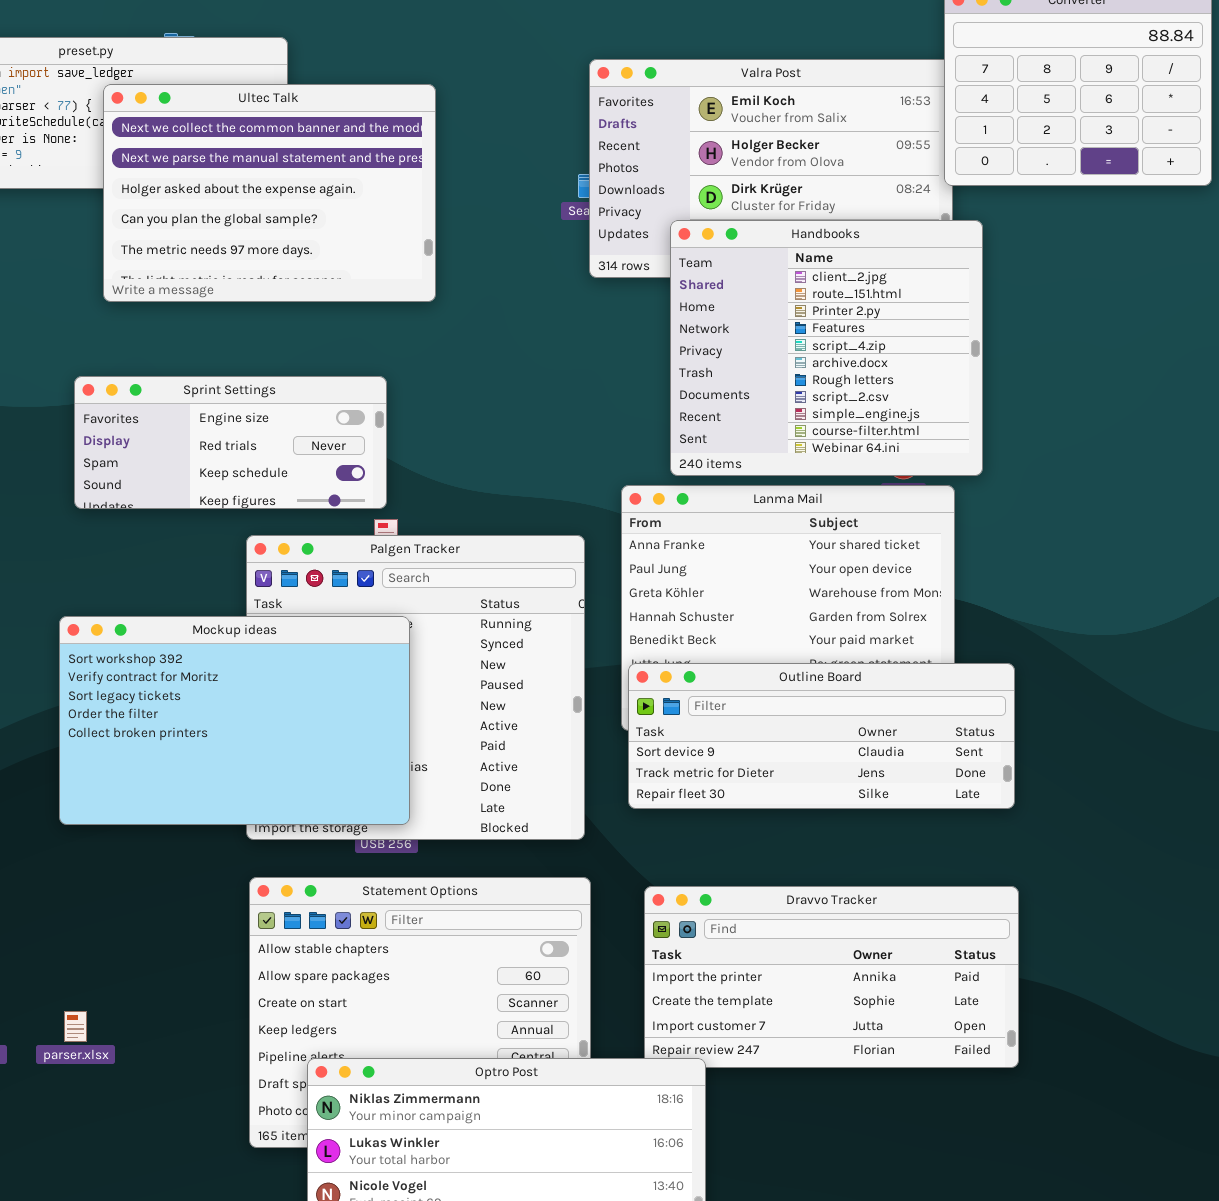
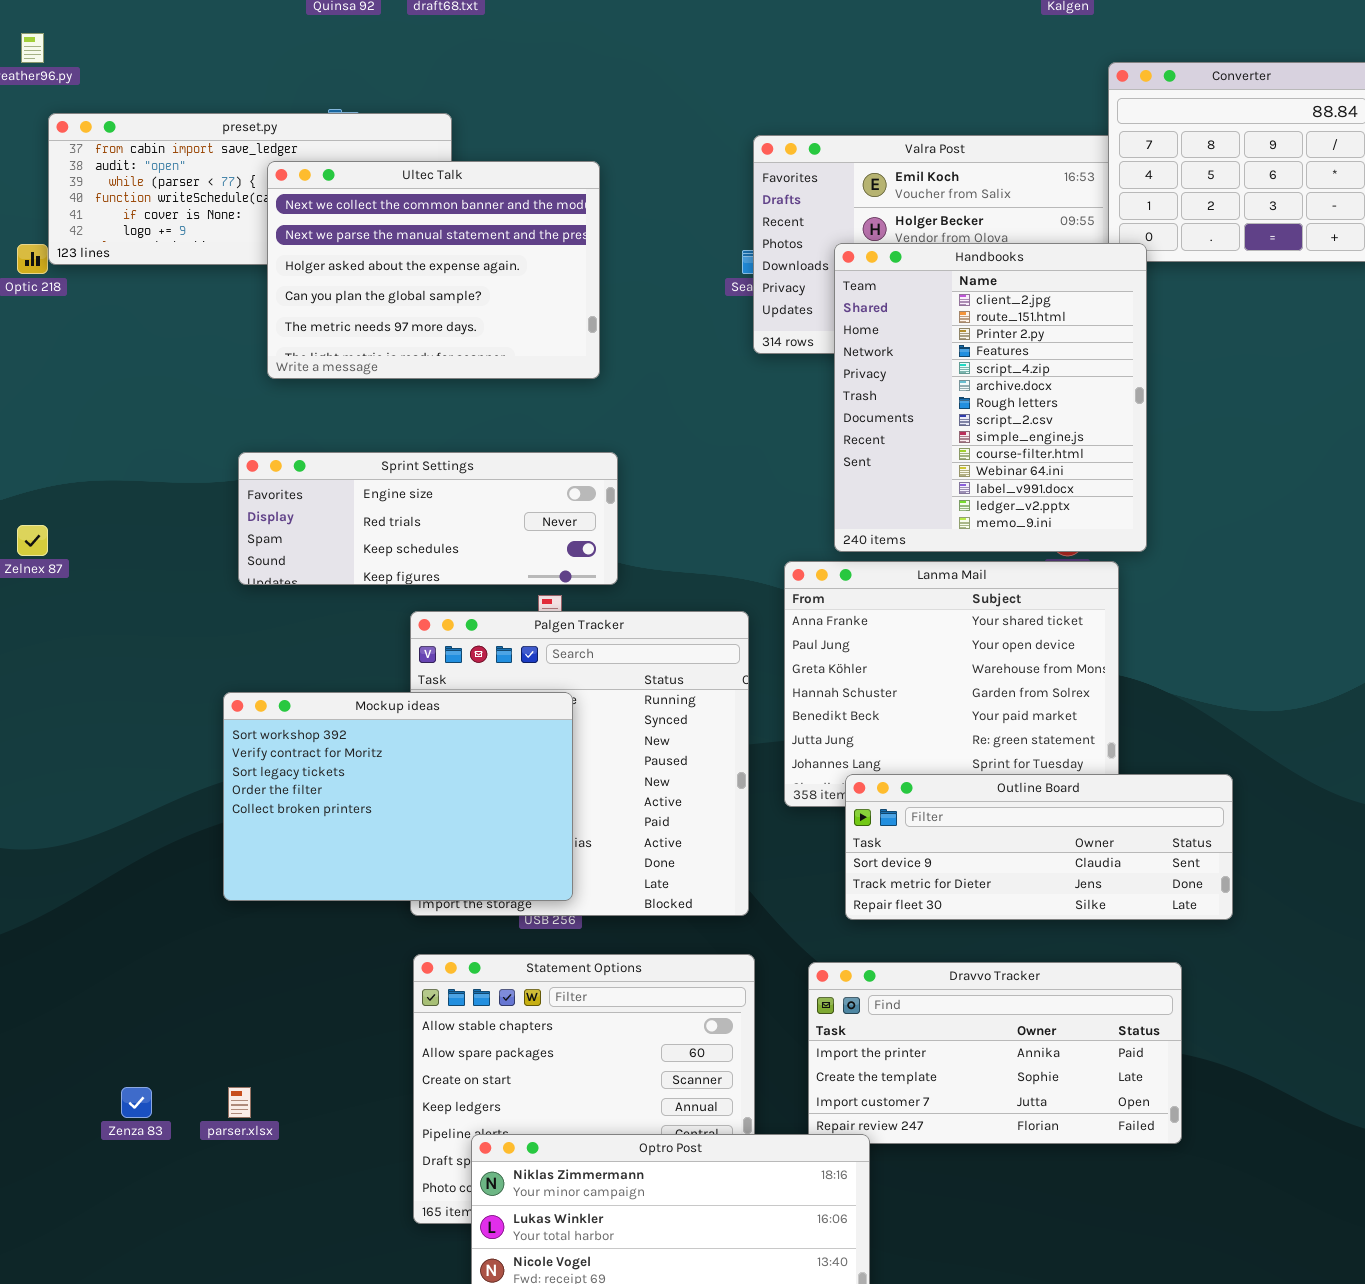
Handbooks: [670,220,983,476] -> [834,243,1147,552], resized
Sprint Settings: [74,376,387,509] -> [238,452,618,585], resized
Outline Board: [628,663,1015,809] -> [845,774,1233,920], moved

